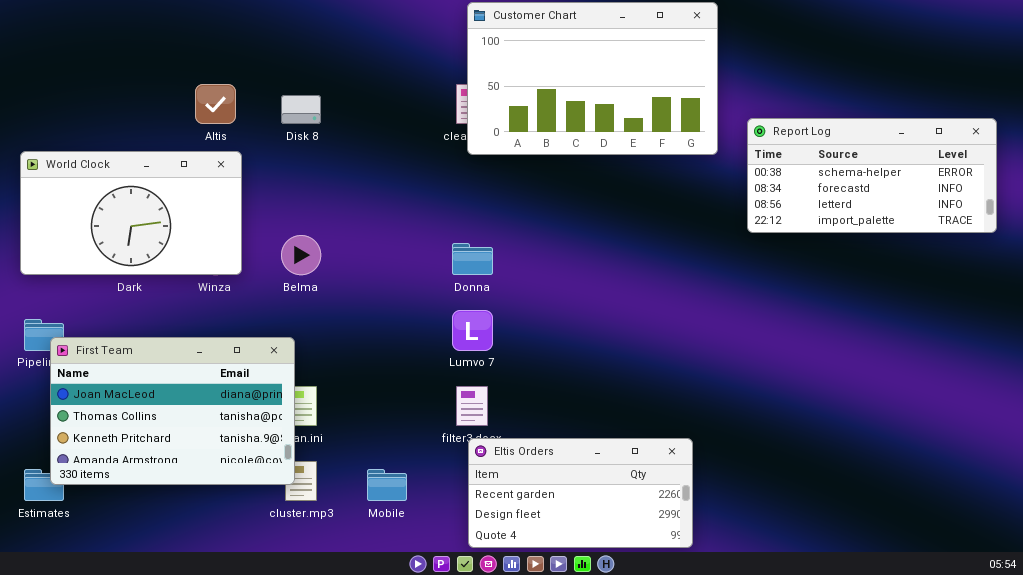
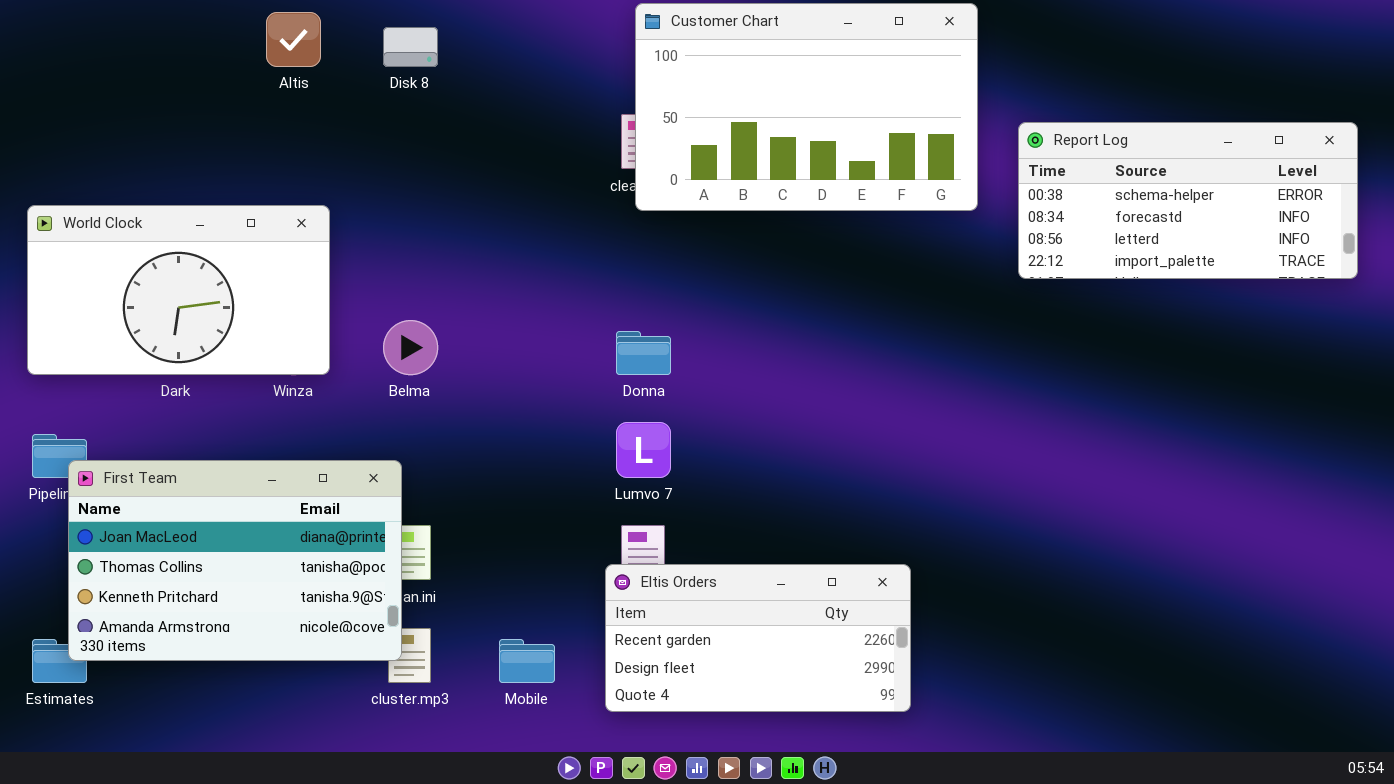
Altis: [195,84,236,124] -> [266,12,321,67], moved
Disk 8: [281,95,321,124] -> [383,27,438,67], moved
Report Log: [747,118,997,233] -> [1018,122,1358,279], moved
Eltis Orders: [468,438,693,548] -> [605,564,911,712], moved

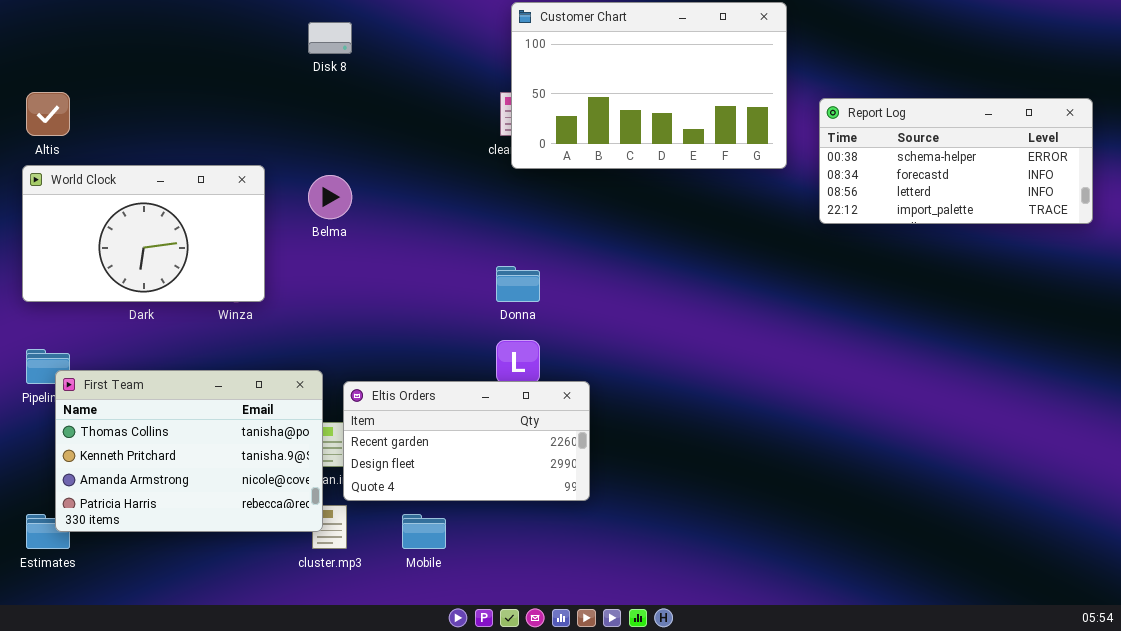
Altis: [266,12,321,67] -> [26,92,70,136], moved
Belma: [383,320,438,375] -> [308,175,352,219], moved
First Team: [68,460,402,661] -> [55,370,323,532], scrolled down 1 row
Eltis Orders: [605,564,911,712] -> [343,381,590,501], moved

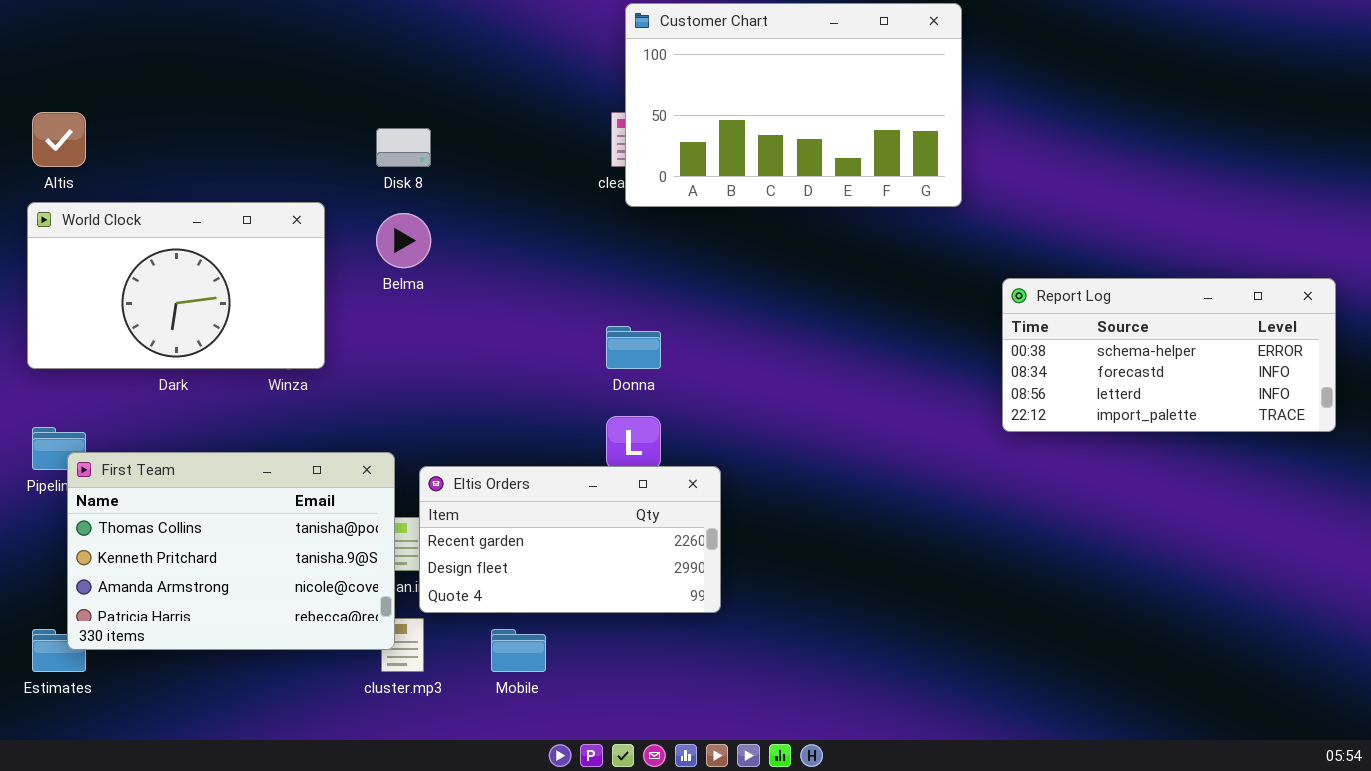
Disk 8: [308,22,352,54] -> [376,128,431,167], moved
Report Log: [819,98,1093,224] -> [1002,278,1336,432], moved

